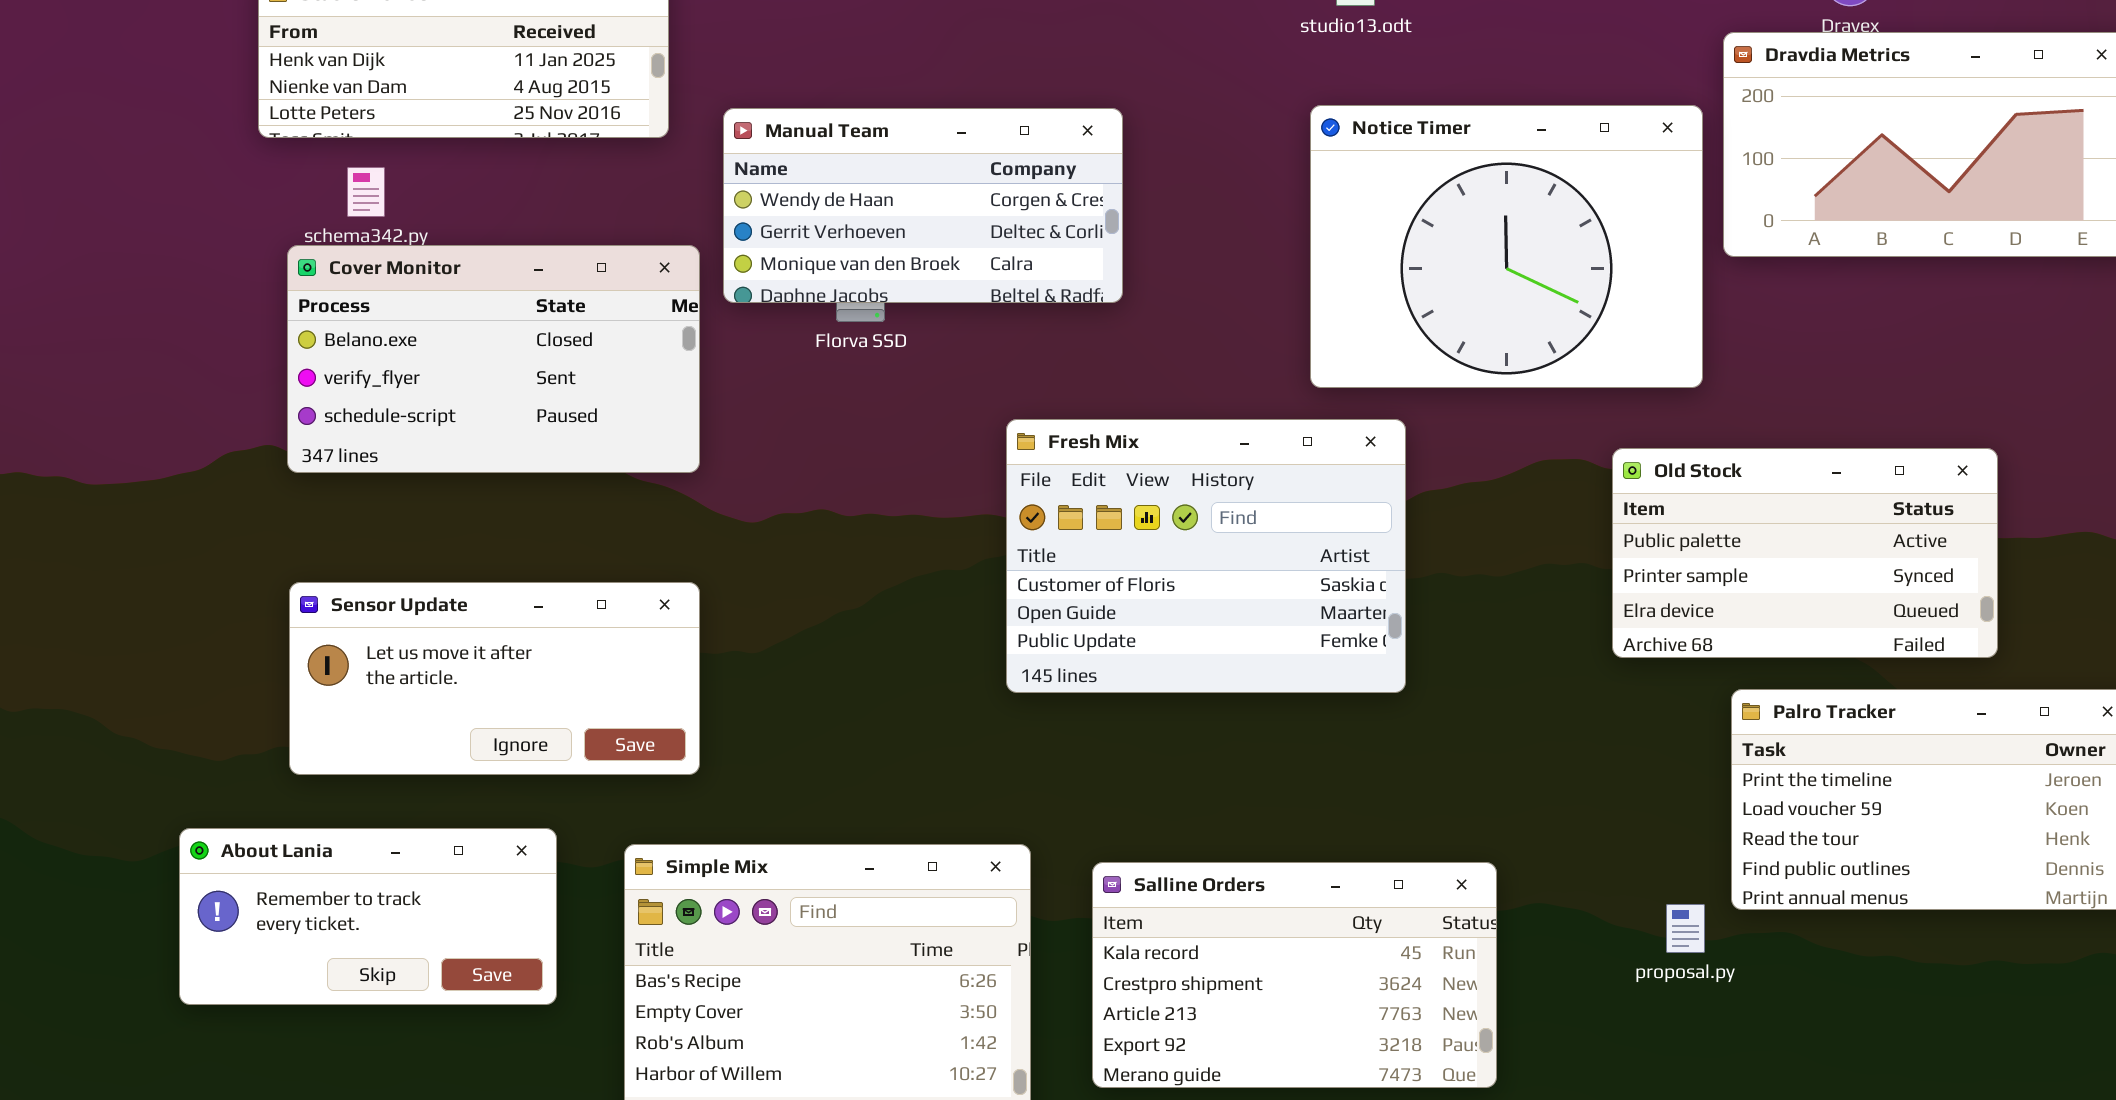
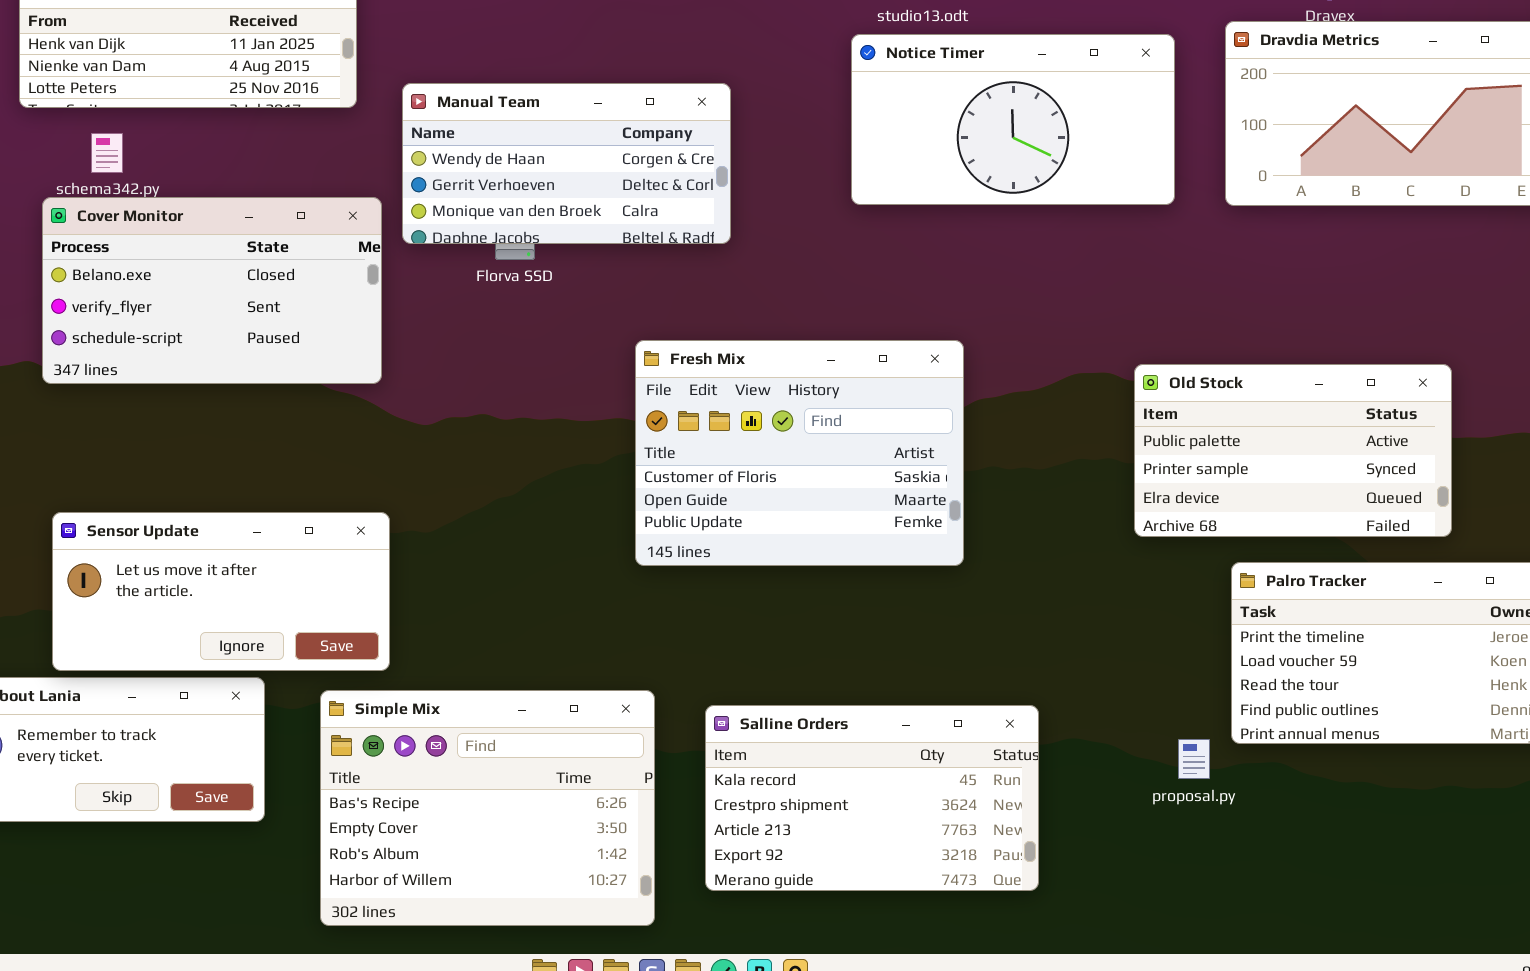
Notice Timer: [1310,105,1703,388] -> [851,34,1175,205], moved, resized
Sensor Update: [289,582,700,775] -> [52,512,390,671], moved

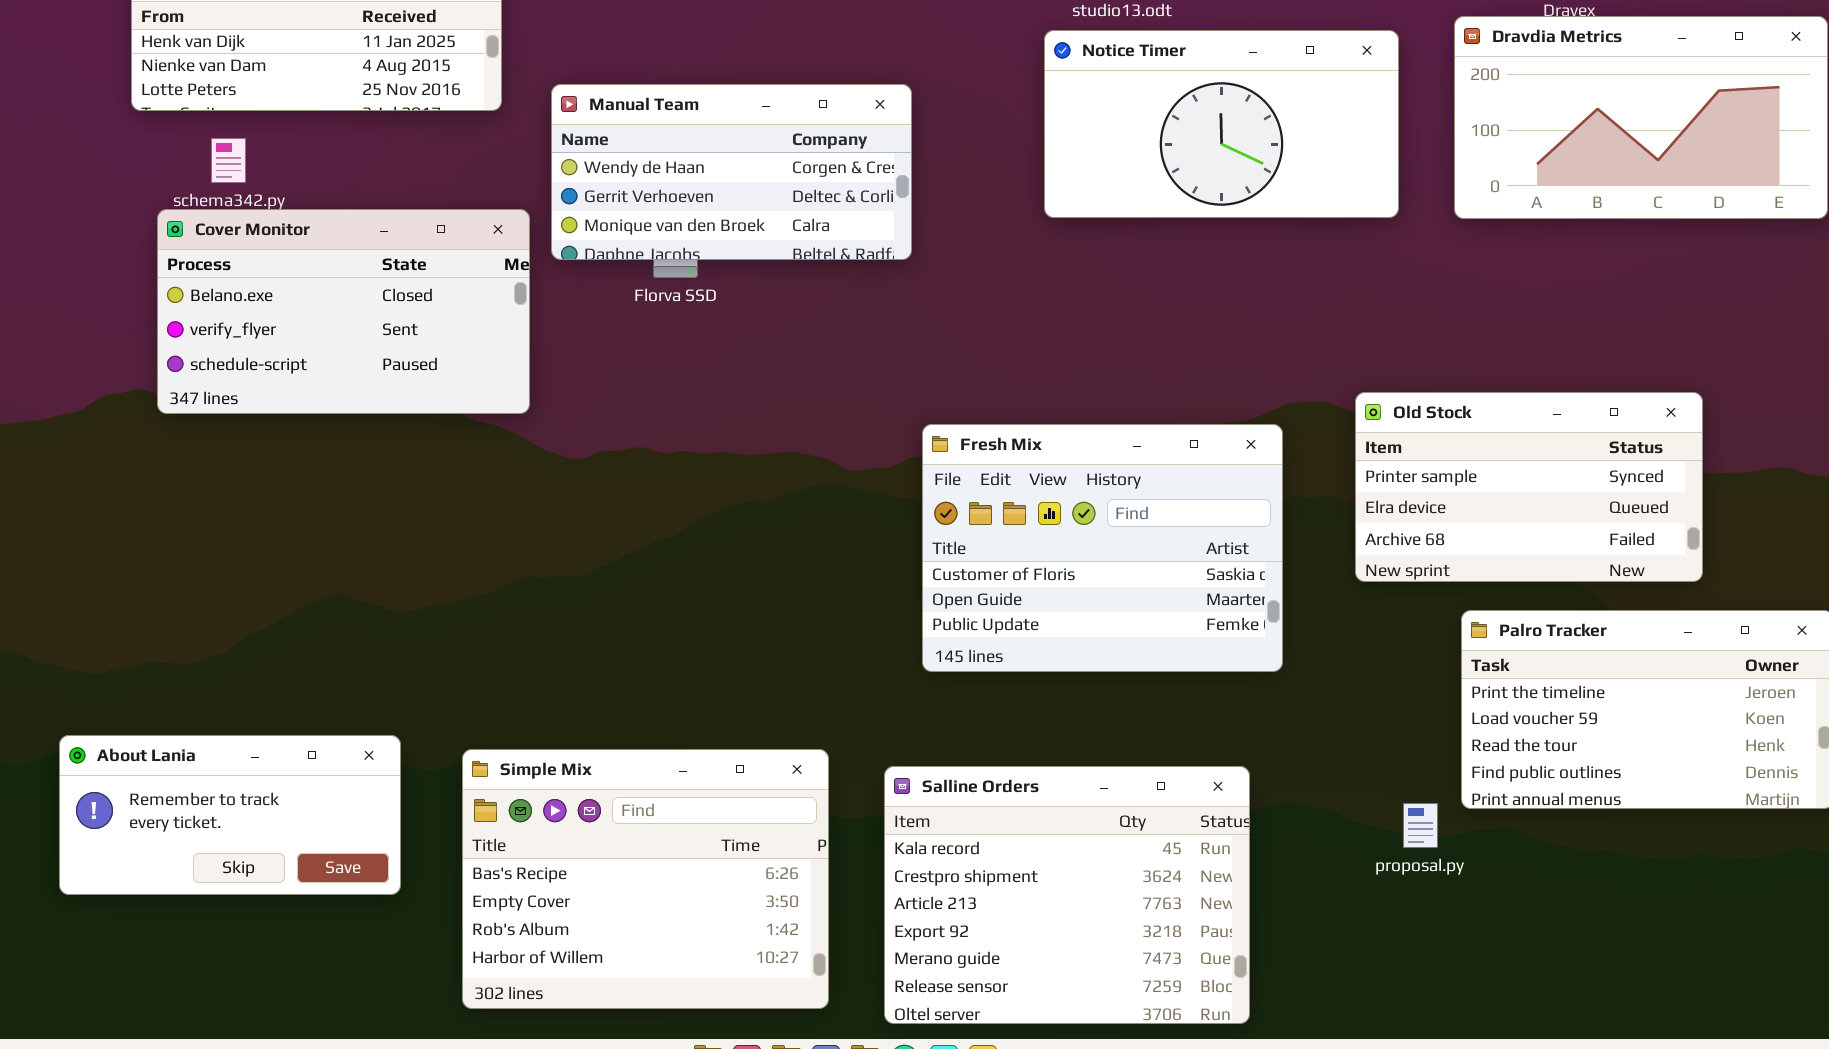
Fresh Mix: [635,340,964,566] -> [922,424,1283,672], moved
Old Stock: [1134,364,1452,537] -> [1355,392,1703,582], scrolled down 1 row
Sensor Update: [52,512,390,671] -> none, closed
Salline Orders: [705,705,1039,891] -> [884,766,1250,1024], resized

